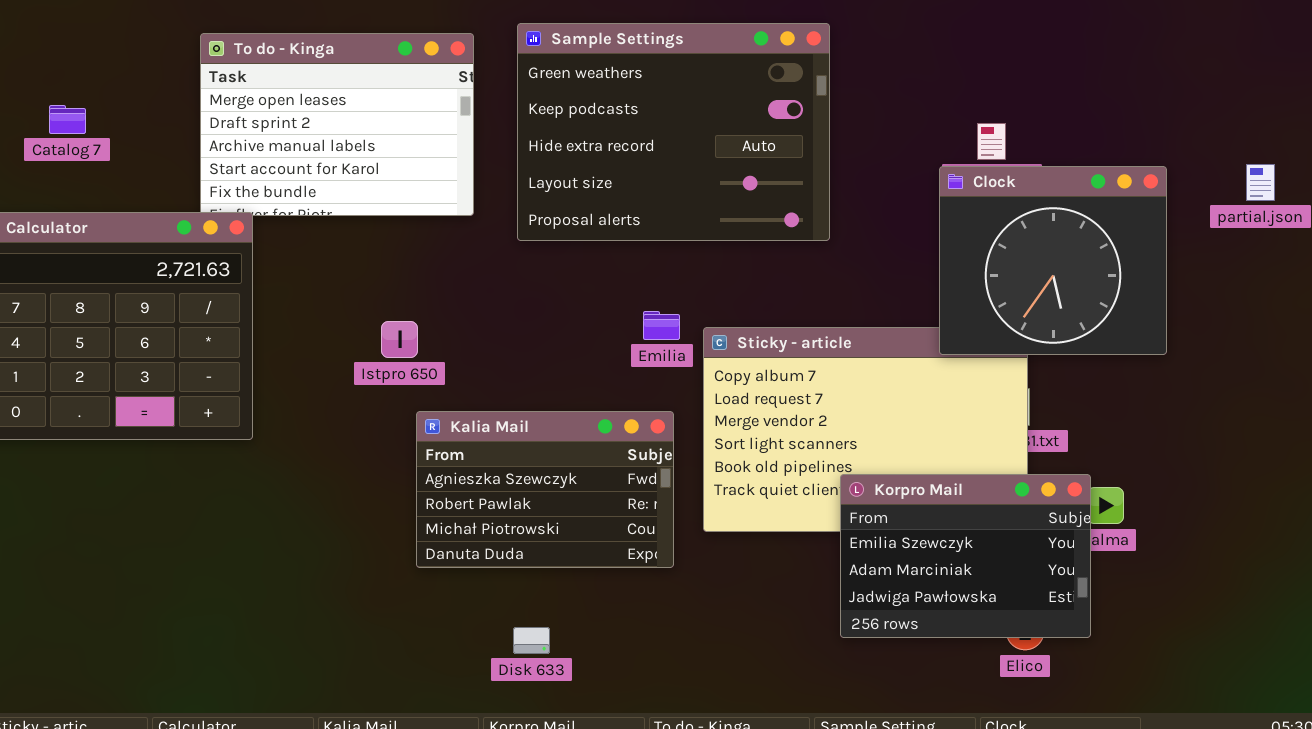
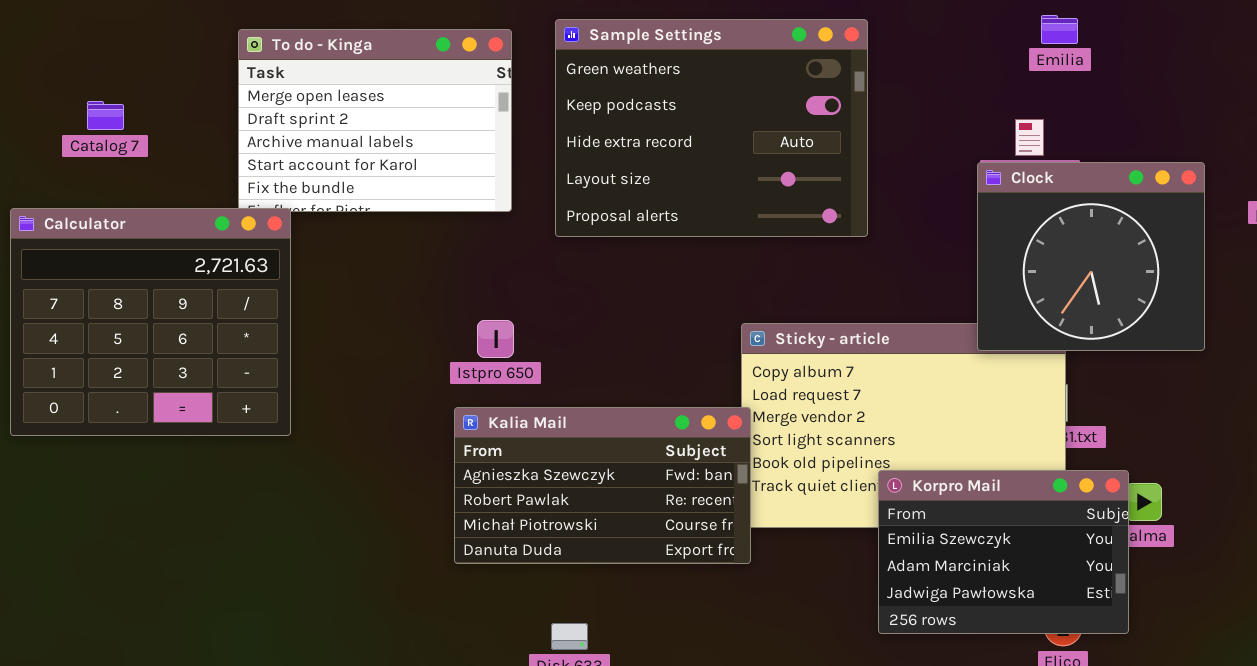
Emilia: [643,311,680,340] -> [1041,15,1078,44], moved
Istpro 650: [381,321,418,358] -> [477,320,514,358], moved
Kalia Mail: [416,411,674,568] -> [454,407,751,564], resized

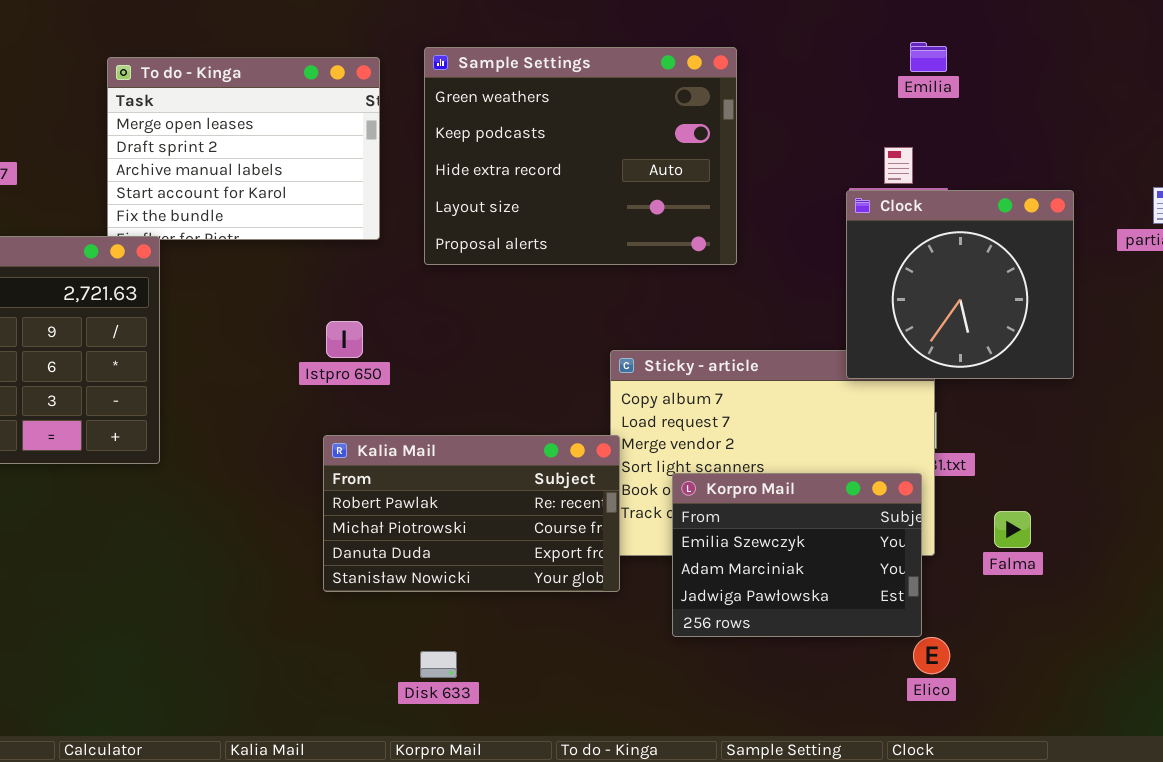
Istpro 650: [477,320,514,358] -> [326,321,363,358], moved
Kalia Mail: [454,407,751,564] -> [323,435,620,592], scrolled down 1 row
Korpro Mail: [878,470,1129,634] -> [672,473,922,637], moved

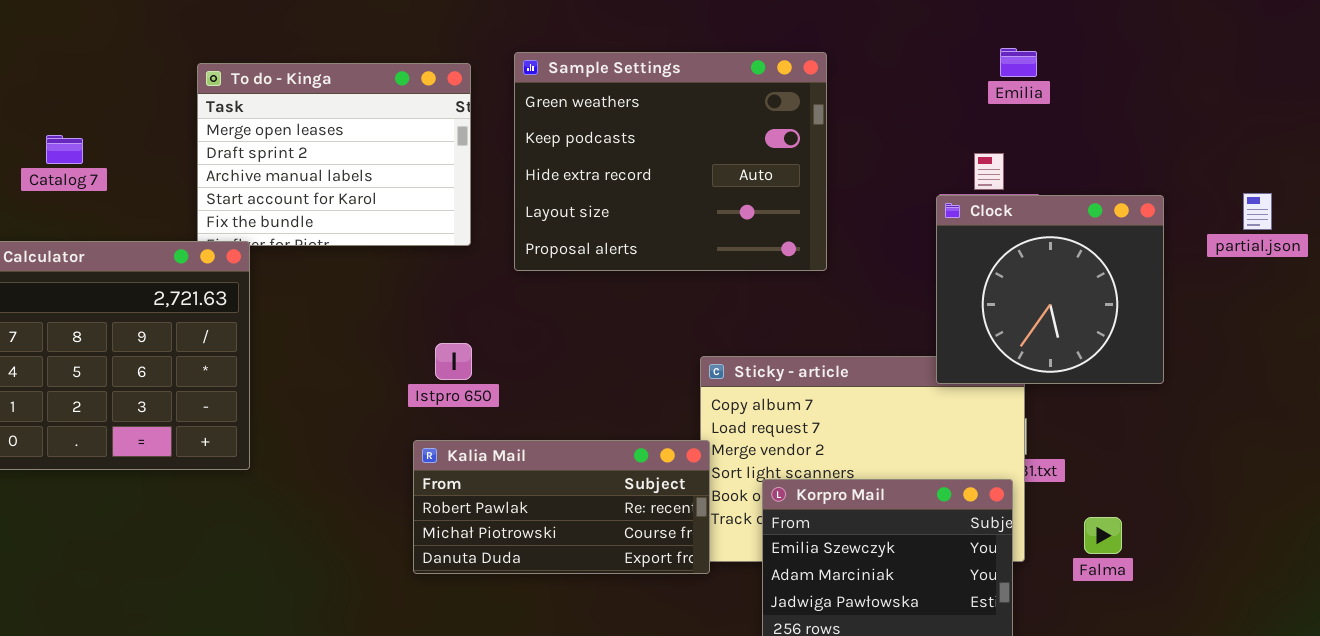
Istpro 650: [326,321,363,358] -> [435,343,472,380], moved
Kalia Mail: [323,435,620,592] -> [413,440,710,574], resized

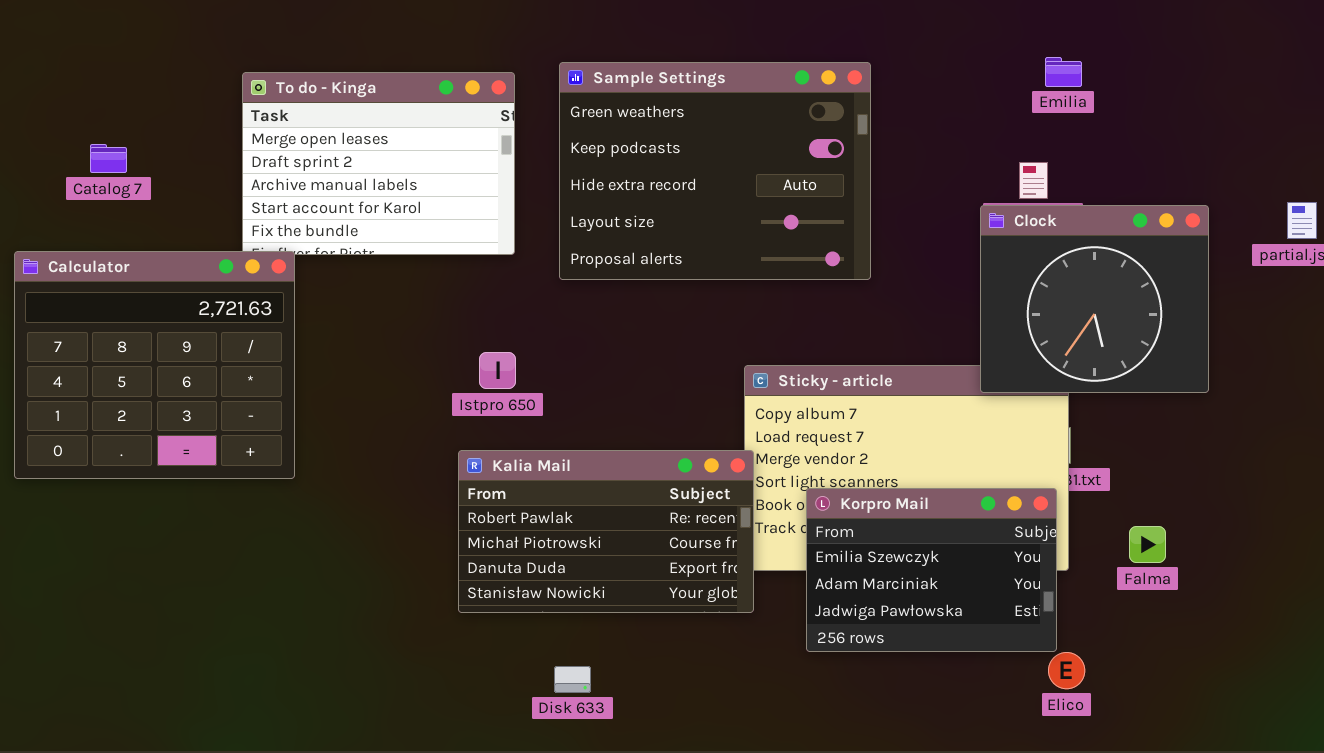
Kalia Mail: [413,440,710,574] -> [458,450,754,613], resized

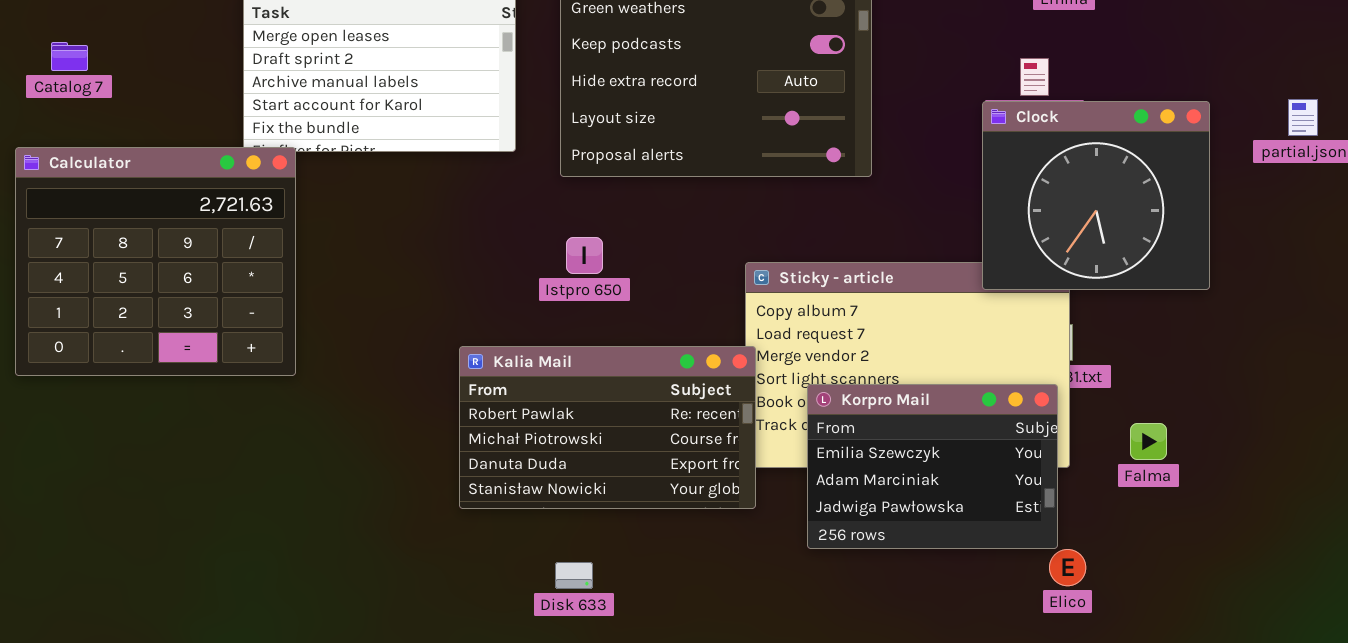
Catalog 7: [90,144,127,173] -> [51,42,88,71], moved
Istpro 650: [479,352,516,389] -> [566,237,603,274], moved

